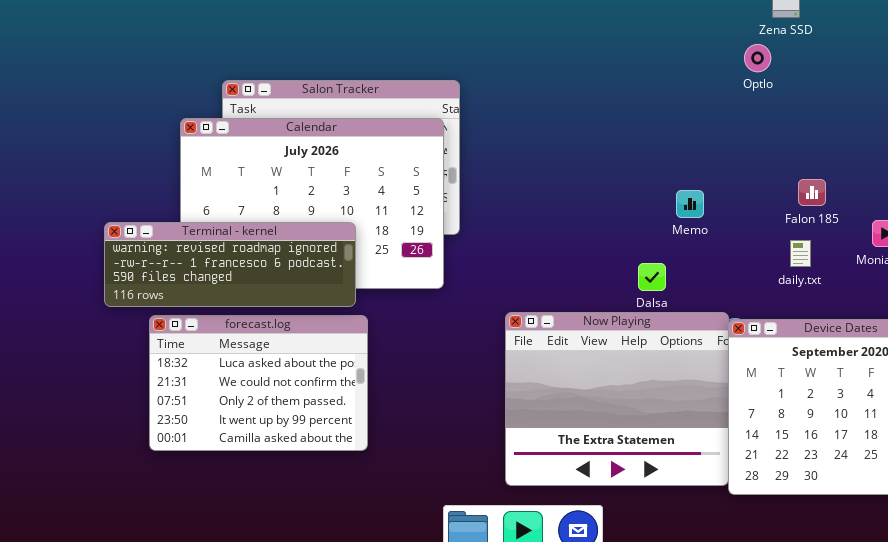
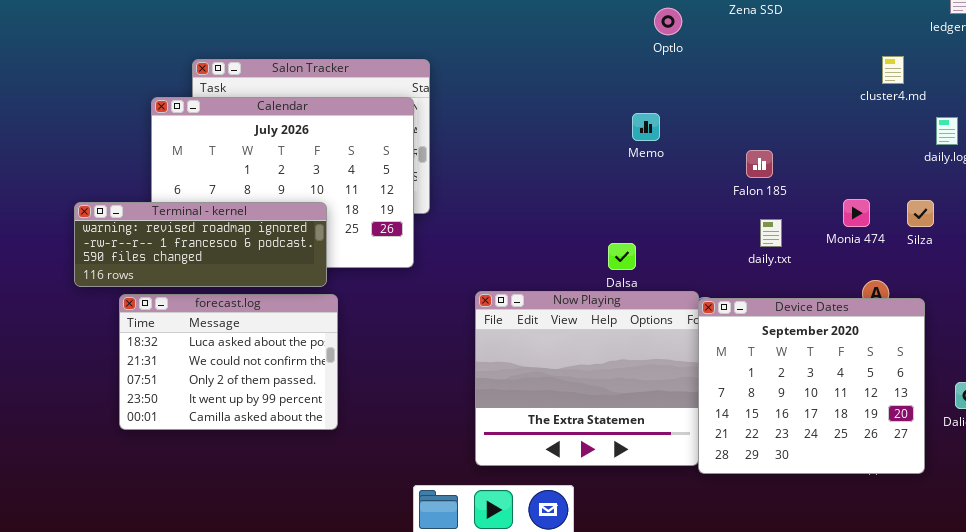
Optlo: [744,44,771,72] -> [654,8,682,35], moved
Falon 185: [798,179,826,206] -> [746,150,773,178], moved
Memo: [676,190,704,218] -> [632,113,660,141], moved

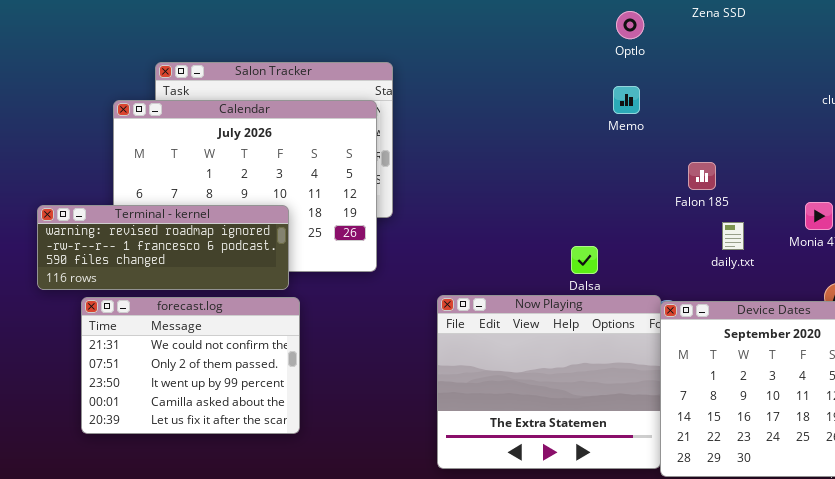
Memo: [632,113,660,141] -> [613,86,640,114], moved
Falon 185: [746,150,773,178] -> [688,162,716,190], moved
forecast.log: [119,294,338,430] -> [81,297,300,434], scrolled down 1 row

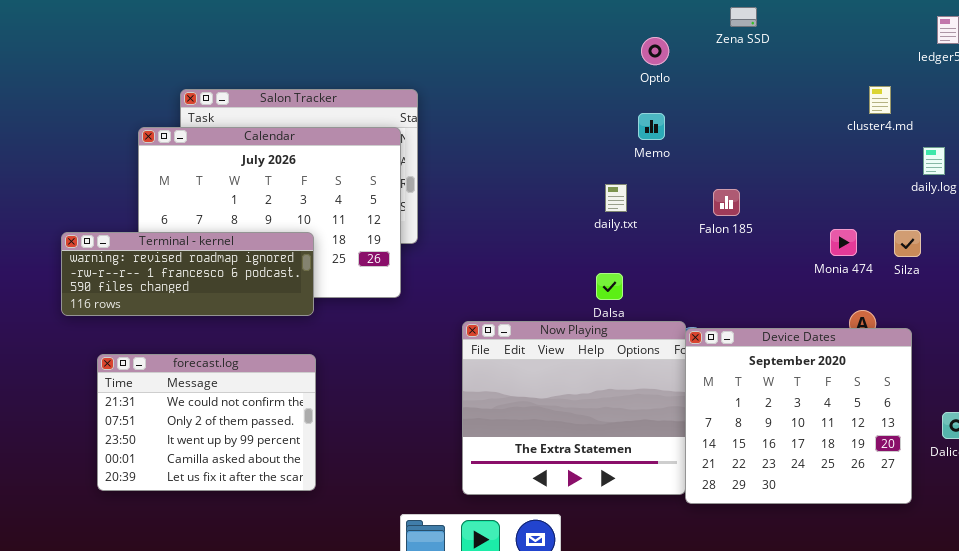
daily.txt: [722,222,744,250] -> [605,184,627,212], moved
forecast.log: [81,297,300,434] -> [97,354,316,491], moved

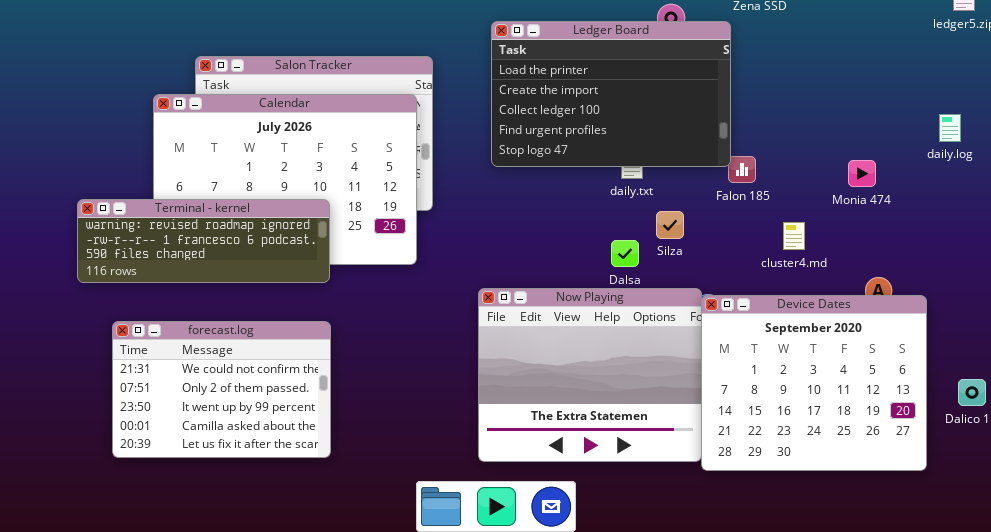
Ledger Board: none -> [491,21,731,167], opened
cluster4.md: [869,86,891,114] -> [783,222,805,250], moved
Monia 474: [830,229,857,256] -> [848,160,876,187], moved
Silza: [894,230,921,257] -> [656,211,684,239], moved

